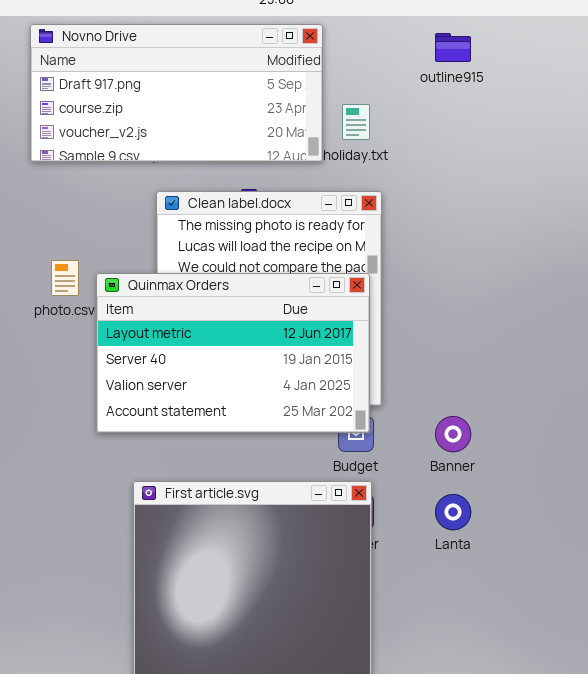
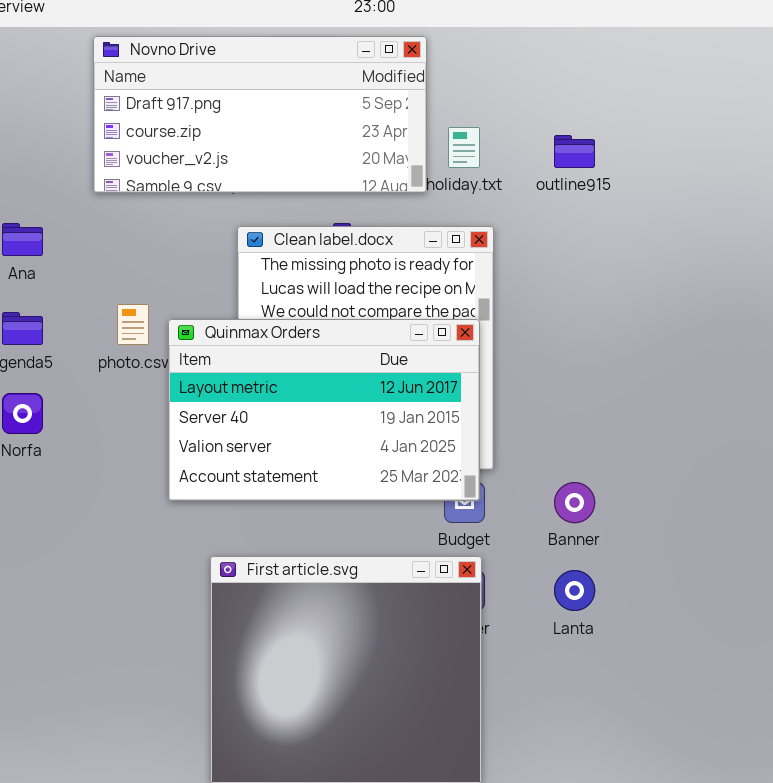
outline915: [435,33,471,62] -> [554,135,595,168], moved

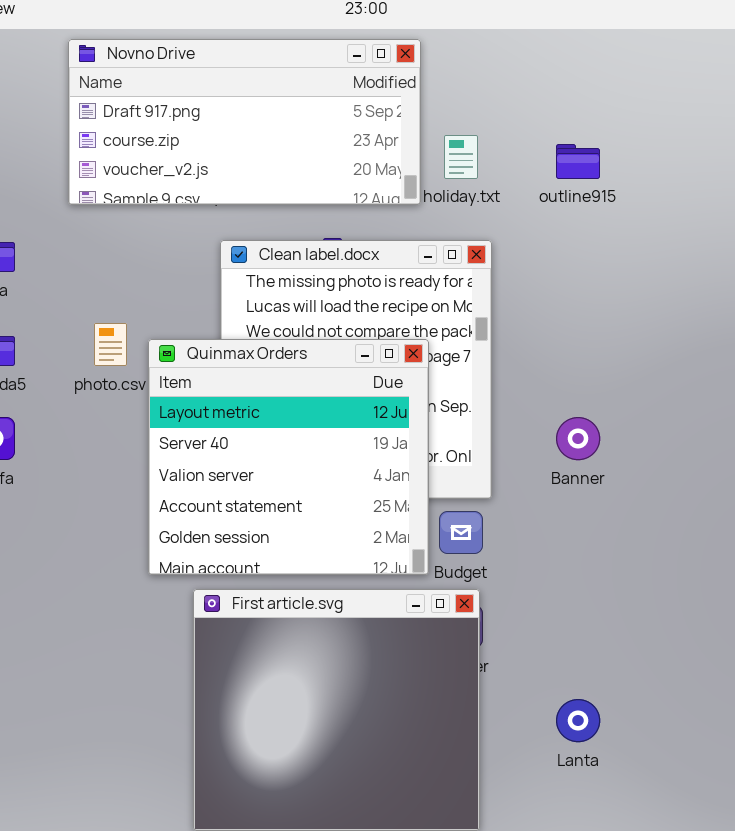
Quinmax Orders: [168,319,480,501] -> [148,339,429,575], resized
Banner: [554,482,595,523] -> [556,417,600,460], moved
Lanta: [554,570,595,611] -> [556,699,600,742], moved

